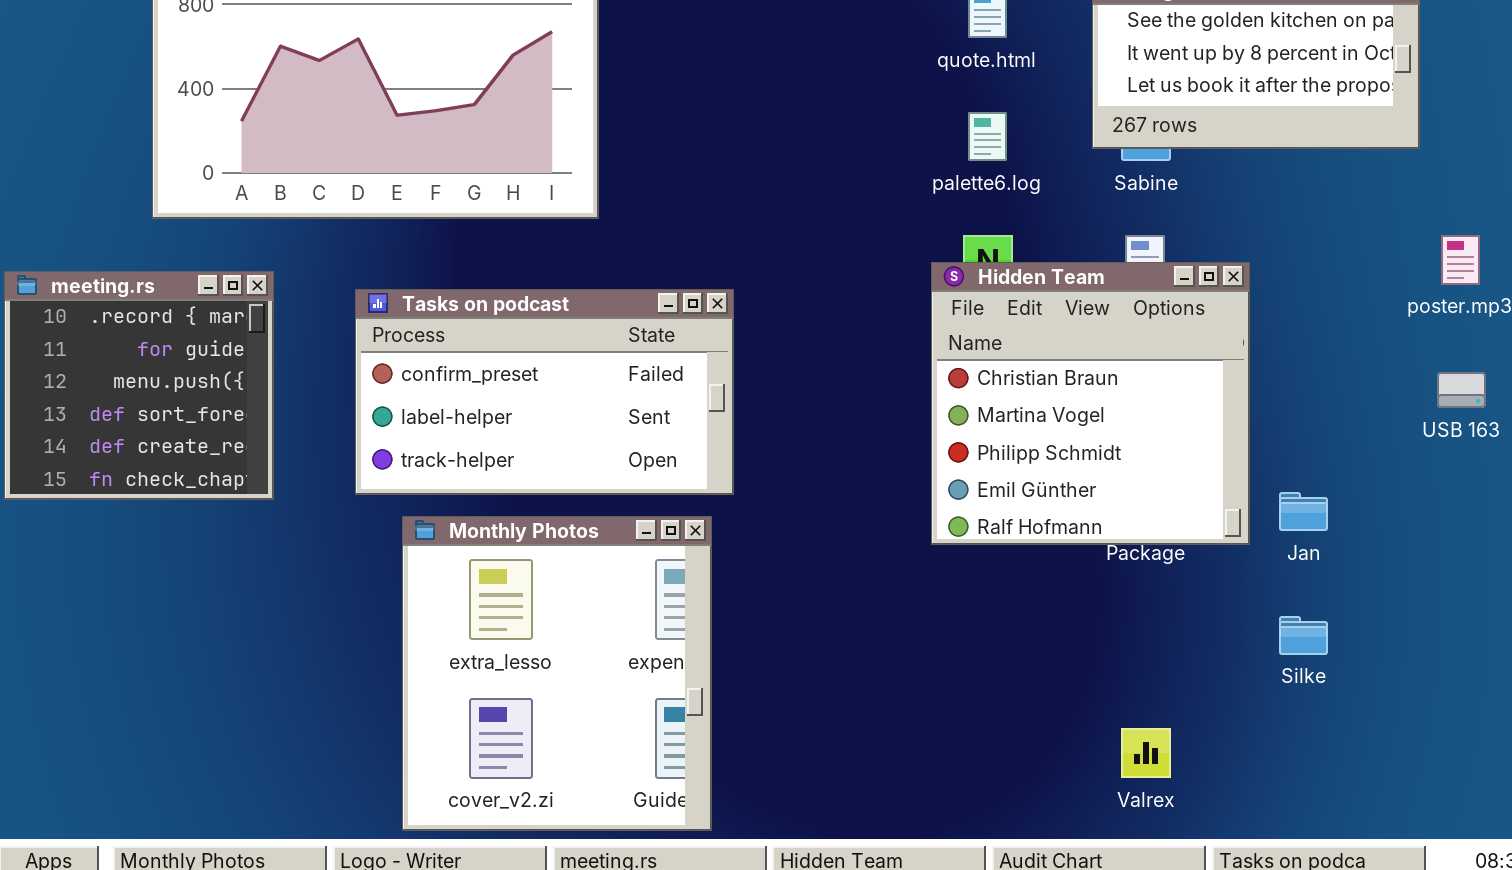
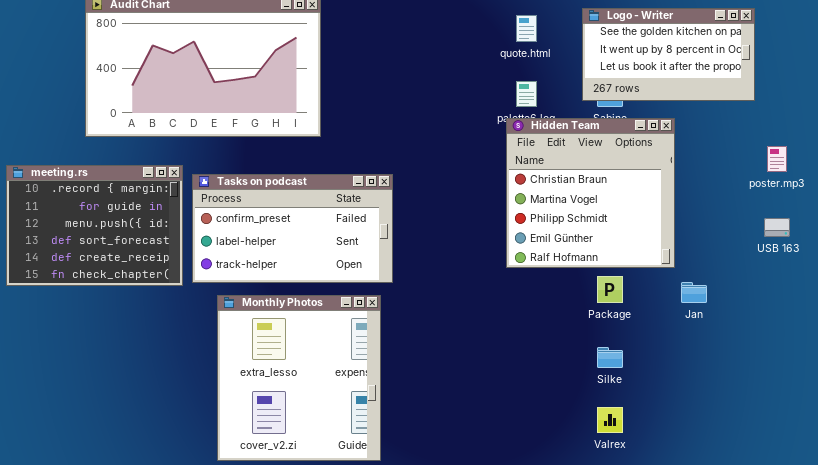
Hidden Team: [931,262,1250,545] -> [506,118,675,268], moved
meeting.rs: [4,271,274,500] -> [6,165,183,286], resized
Silke: [1279,616,1328,655] -> [597,347,623,368], moved

